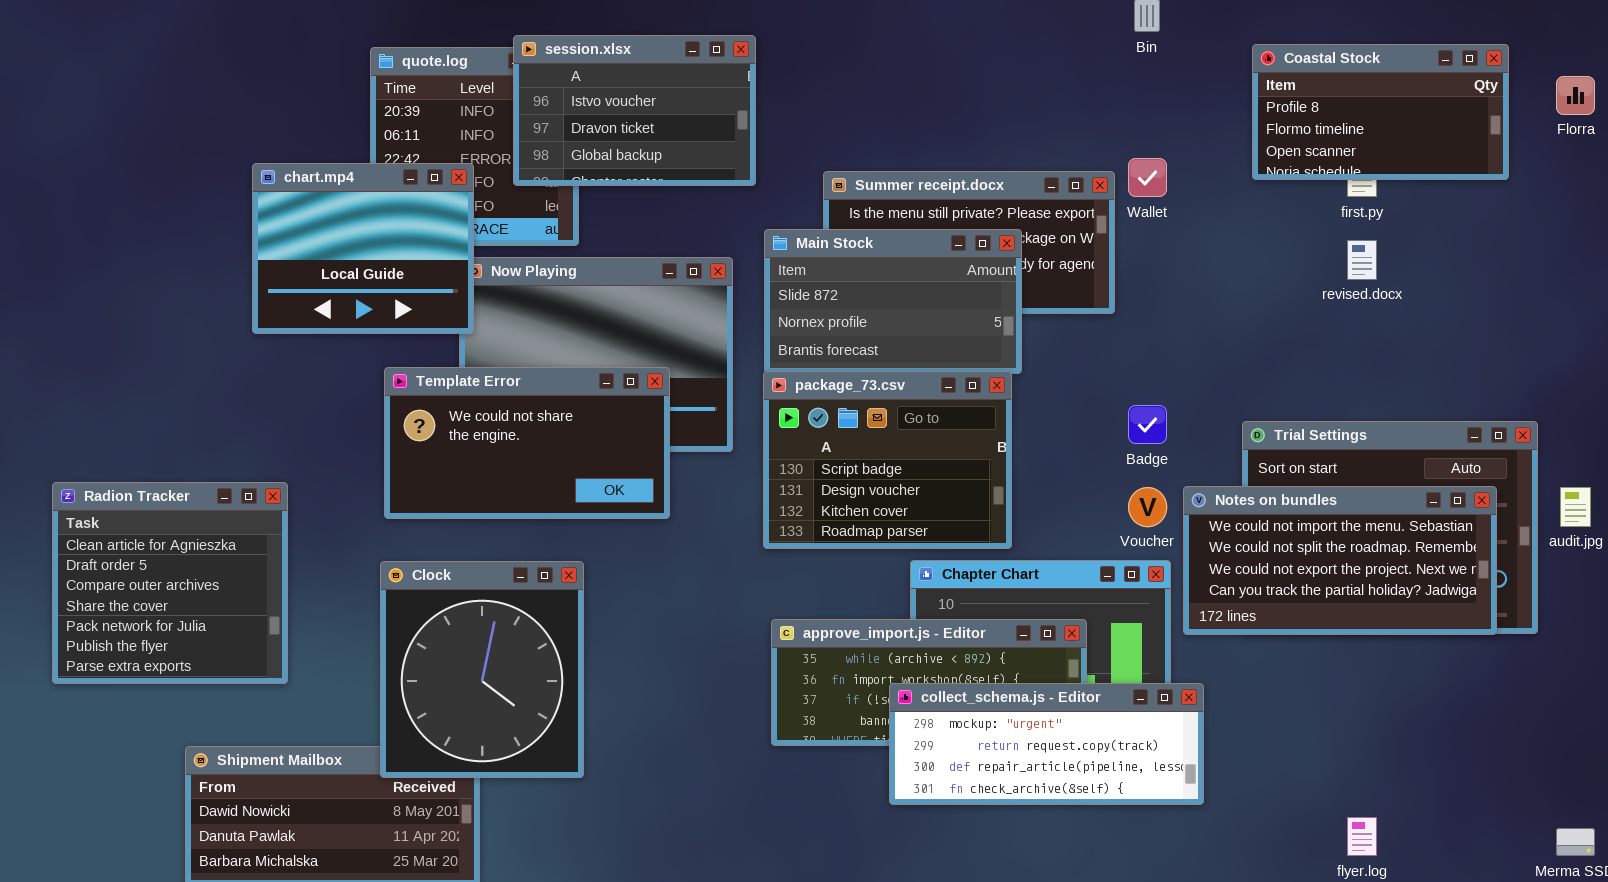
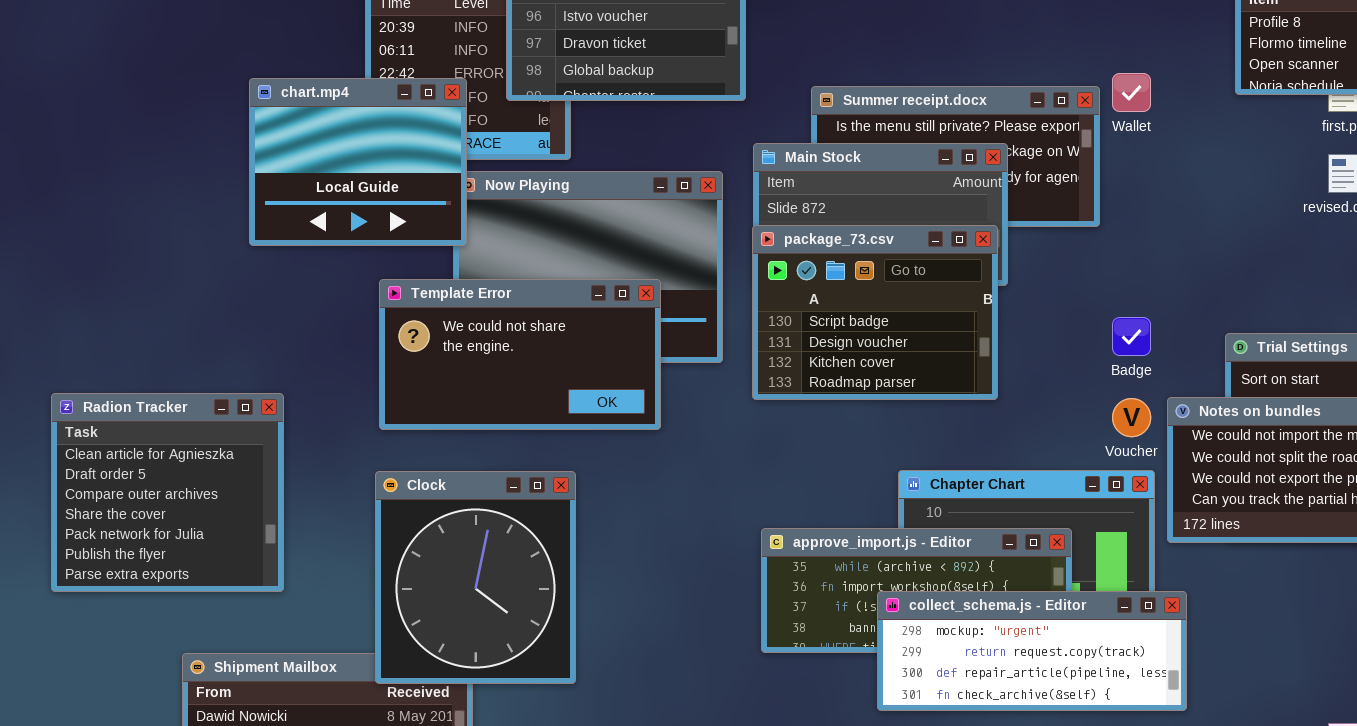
package_73.csv: [763,371,1012,549] -> [752,225,998,400], moved

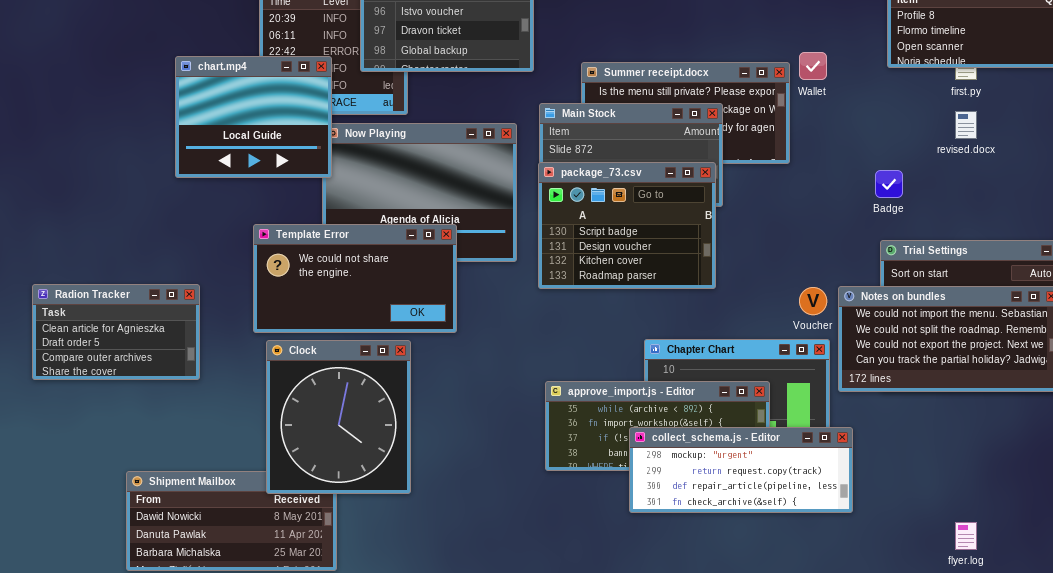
Template Error: [379,279,661,430] -> [253,224,457,333], moved
Badge: [1112,317,1151,356] -> [875,170,903,198], moved
Radion Tracker: [51,393,284,592] -> [32,284,200,380], resized

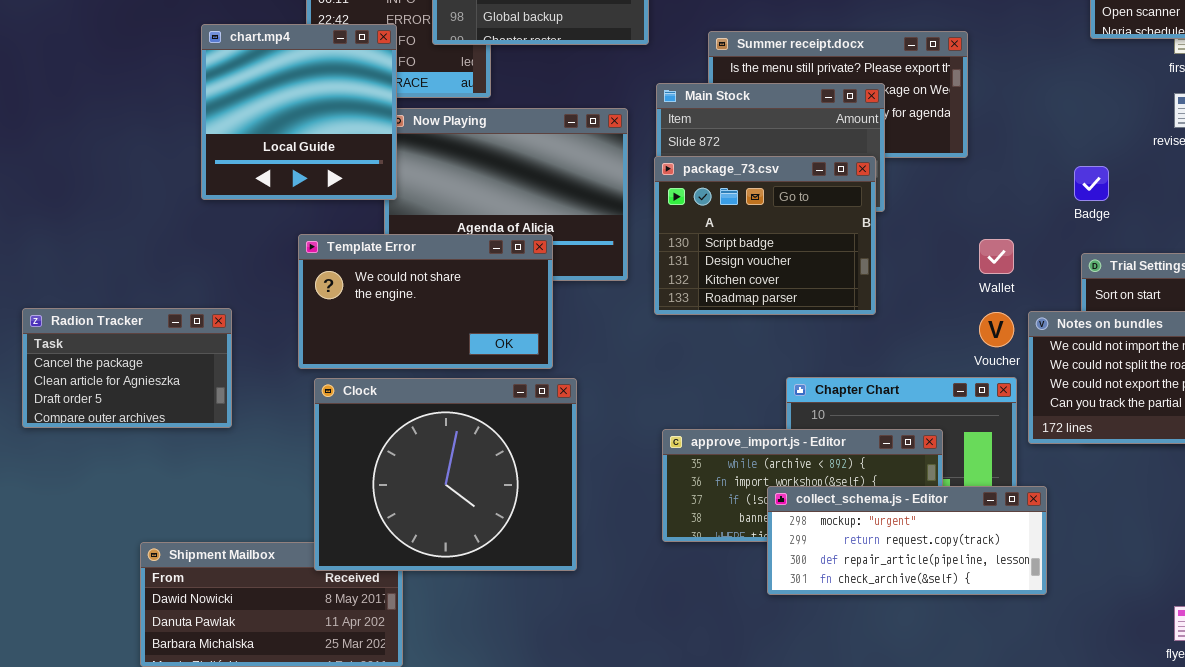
Wallet: [799,52,827,80] -> [979,239,1014,274], moved
chart.mp4: [175,56,332,178] -> [201,24,397,200], resized
Radion Tracker: [32,284,200,380] -> [22,308,232,428], scrolled up 1 row
Clock: [266,340,411,494] -> [314,378,577,571], resized

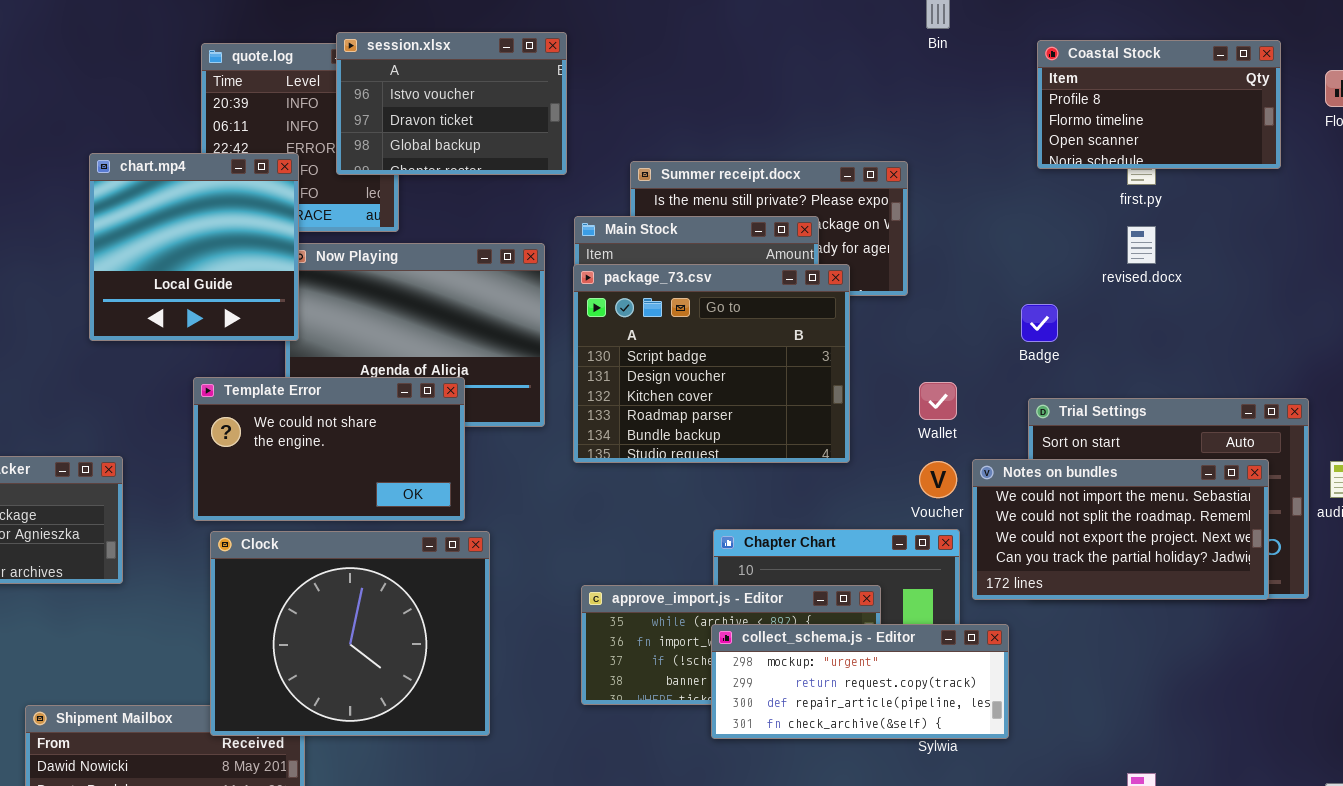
package_73.csv: [654,156,876,315] -> [573,264,850,463], resized
collect_schema.js - Editor: [767,486,1047,595] -> [711,624,1009,739], moved

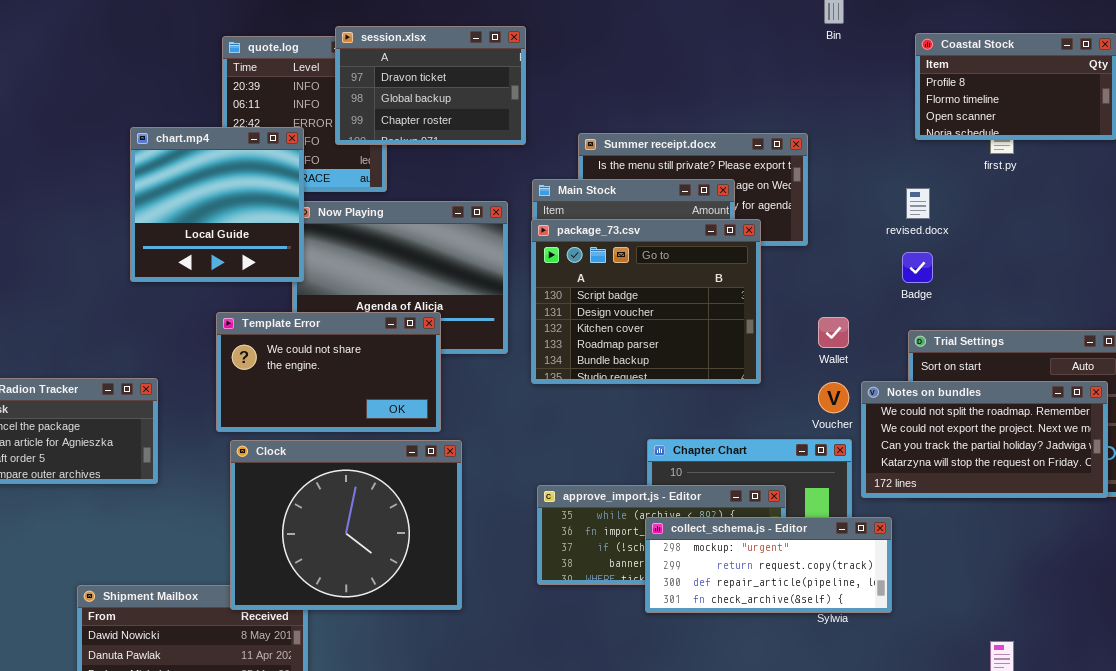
session.xlsx: [336,32,567,175] -> [335,26,526,145], scrolled down 1 row
revised.docx: [1127,226,1156,264] -> [906,188,930,219], moved
Notes on bundles: [972,459,1269,600] -> [861,381,1108,498], scrolled down 1 row

